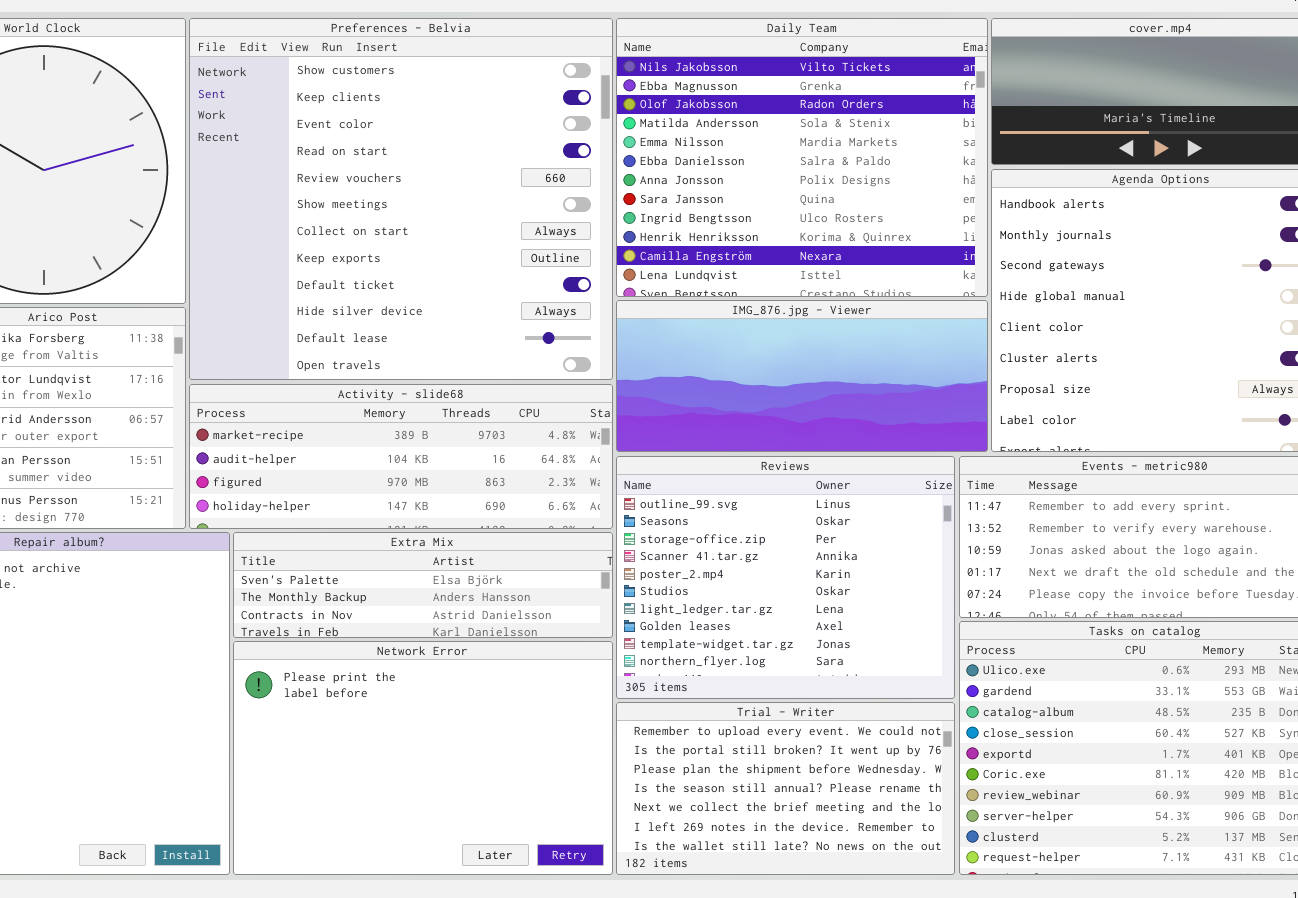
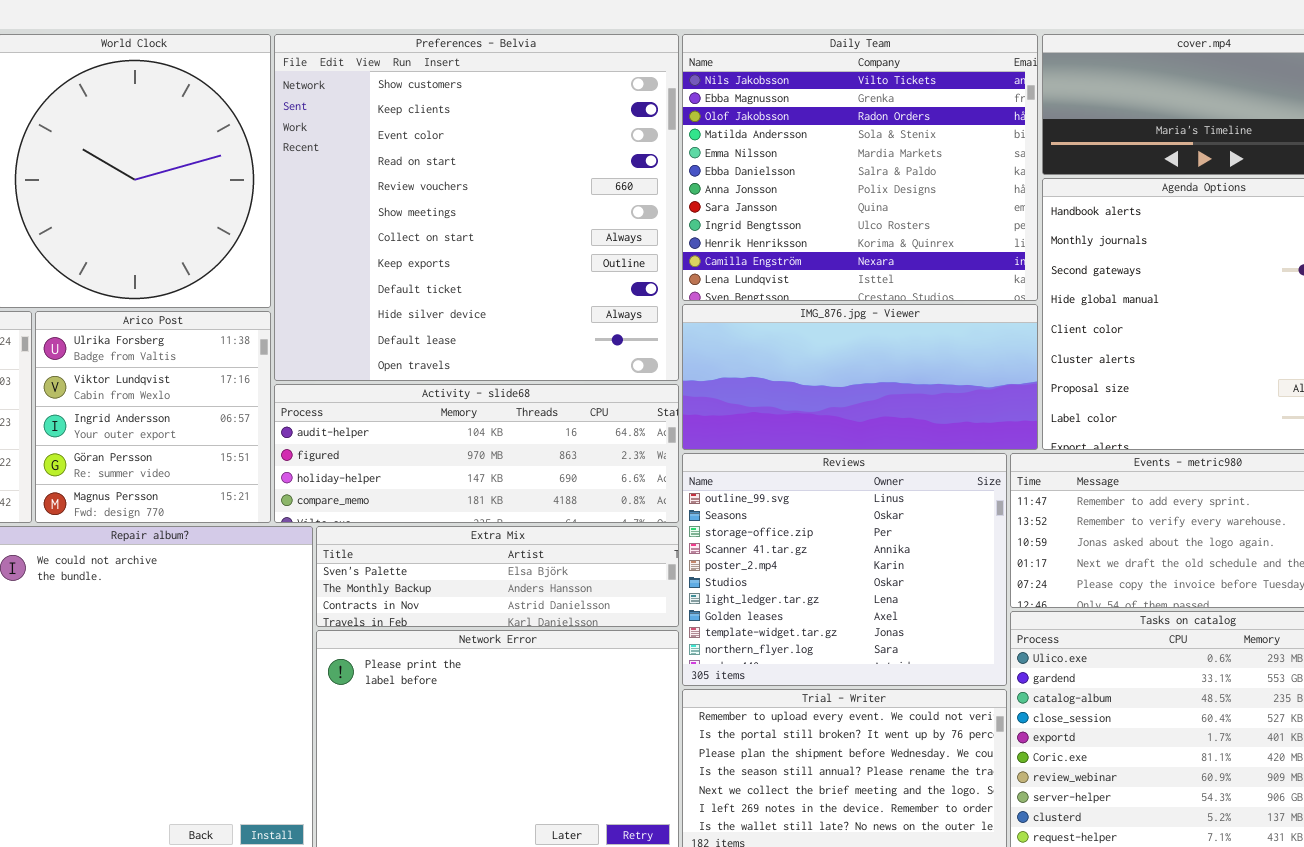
Activity - slide68: [189,384,613,529] -> [274,384,679,523], scrolled down 1 row

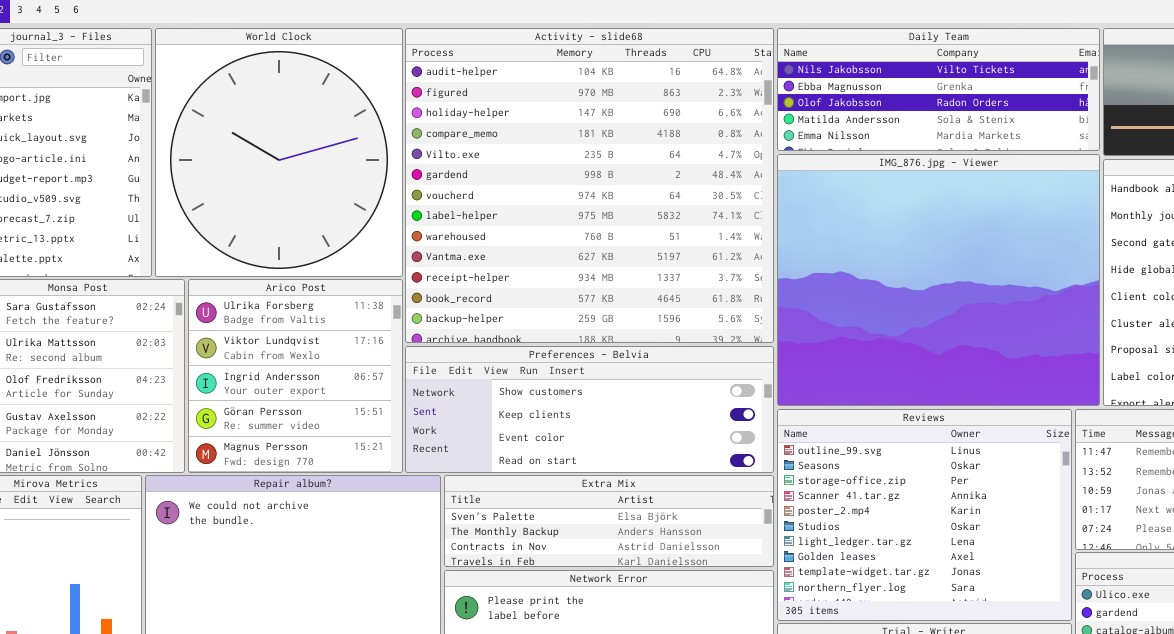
Preferences - Belvia: [274,34,679,381] -> [405,346,774,473], moved, resized
Daily Team: [682,34,1038,301] -> [777,28,1100,151], resized
IMG_876.jpg - Viewer: [682,304,1038,450] -> [777,154,1100,406], resized
Activity - slide68: [274,384,679,523] -> [405,28,774,343], moved, resized

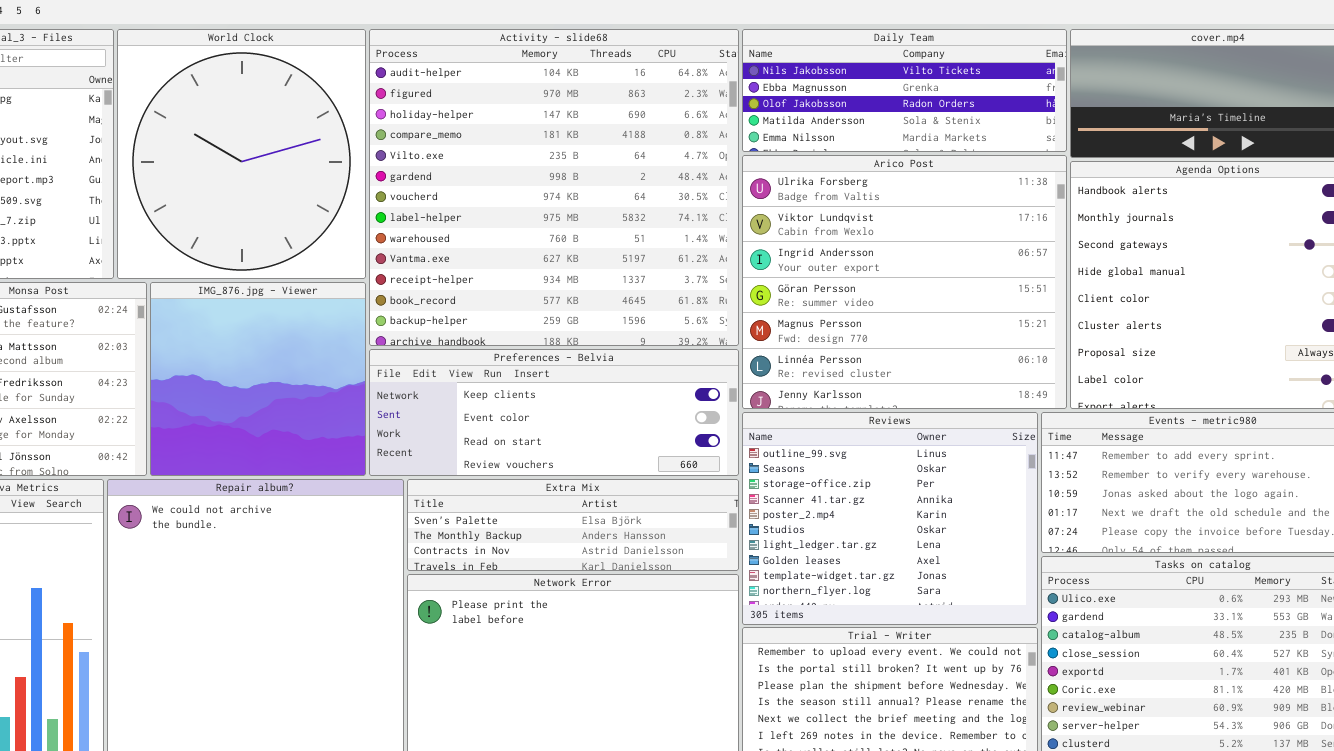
IMG_876.jpg - Viewer: [777,154,1100,406] -> [150,282,366,476], moved, resized
Arico Post: [188,279,403,473] -> [742,155,1067,409], moved, resized
Preferences - Belvia: [405,346,774,473] -> [369,349,739,476], scrolled down 1 row

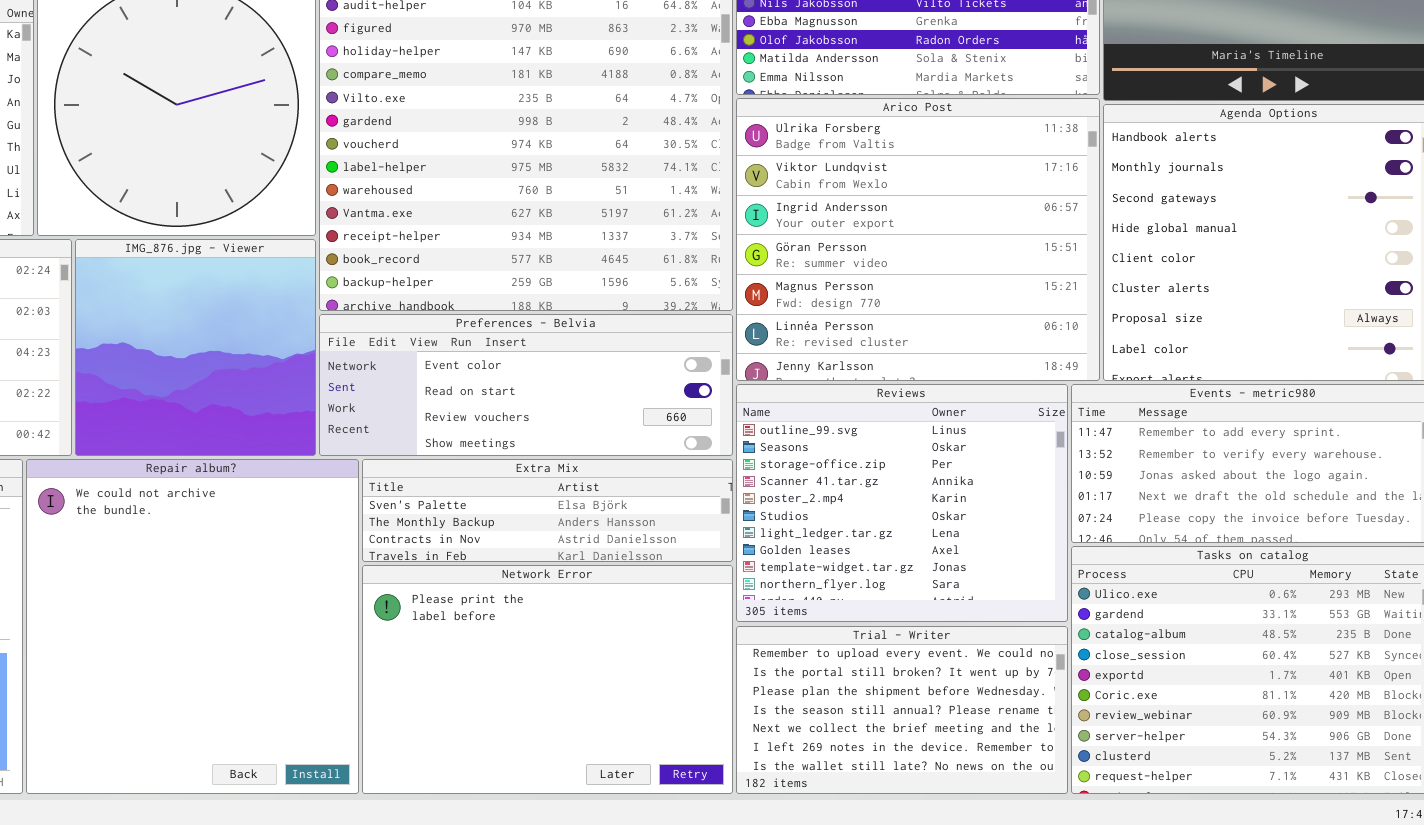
Preferences - Belvia: [369,349,739,476] -> [319,314,733,456], scrolled down 1 row

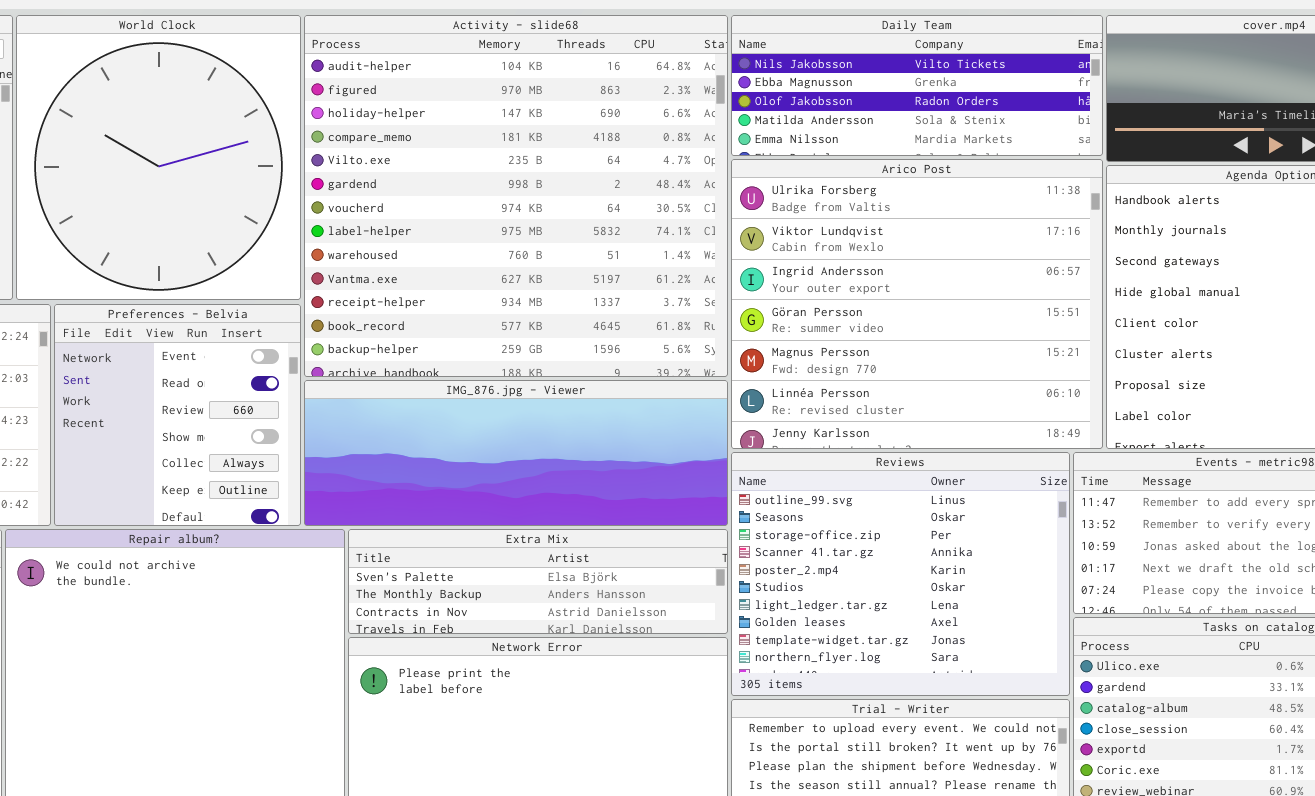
IMG_876.jpg - Viewer: [75,239,316,456] -> [304,380,728,526], moved, resized
Preferences - Belvia: [319,314,733,456] -> [54,304,301,526], moved, resized

